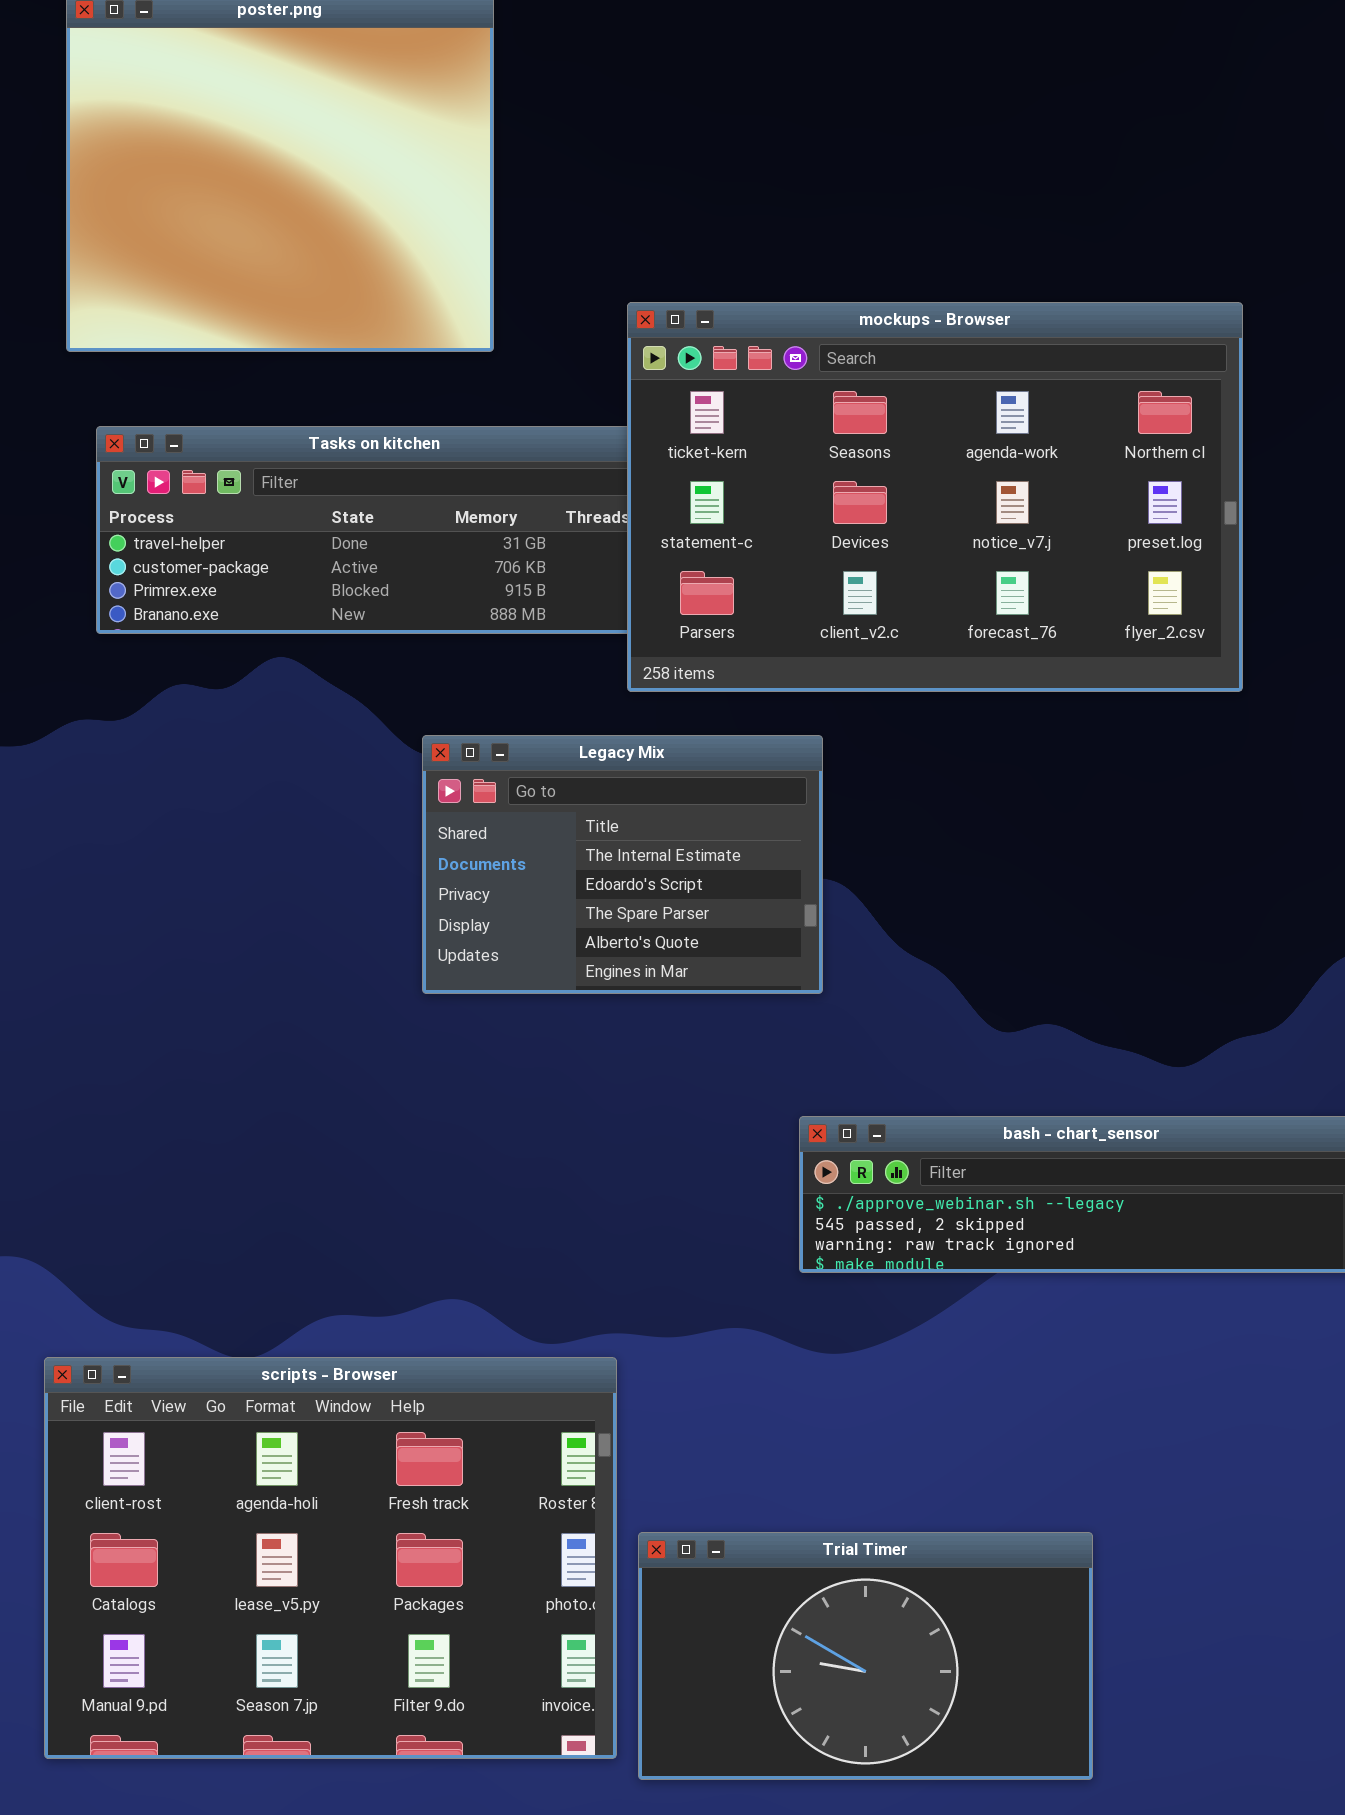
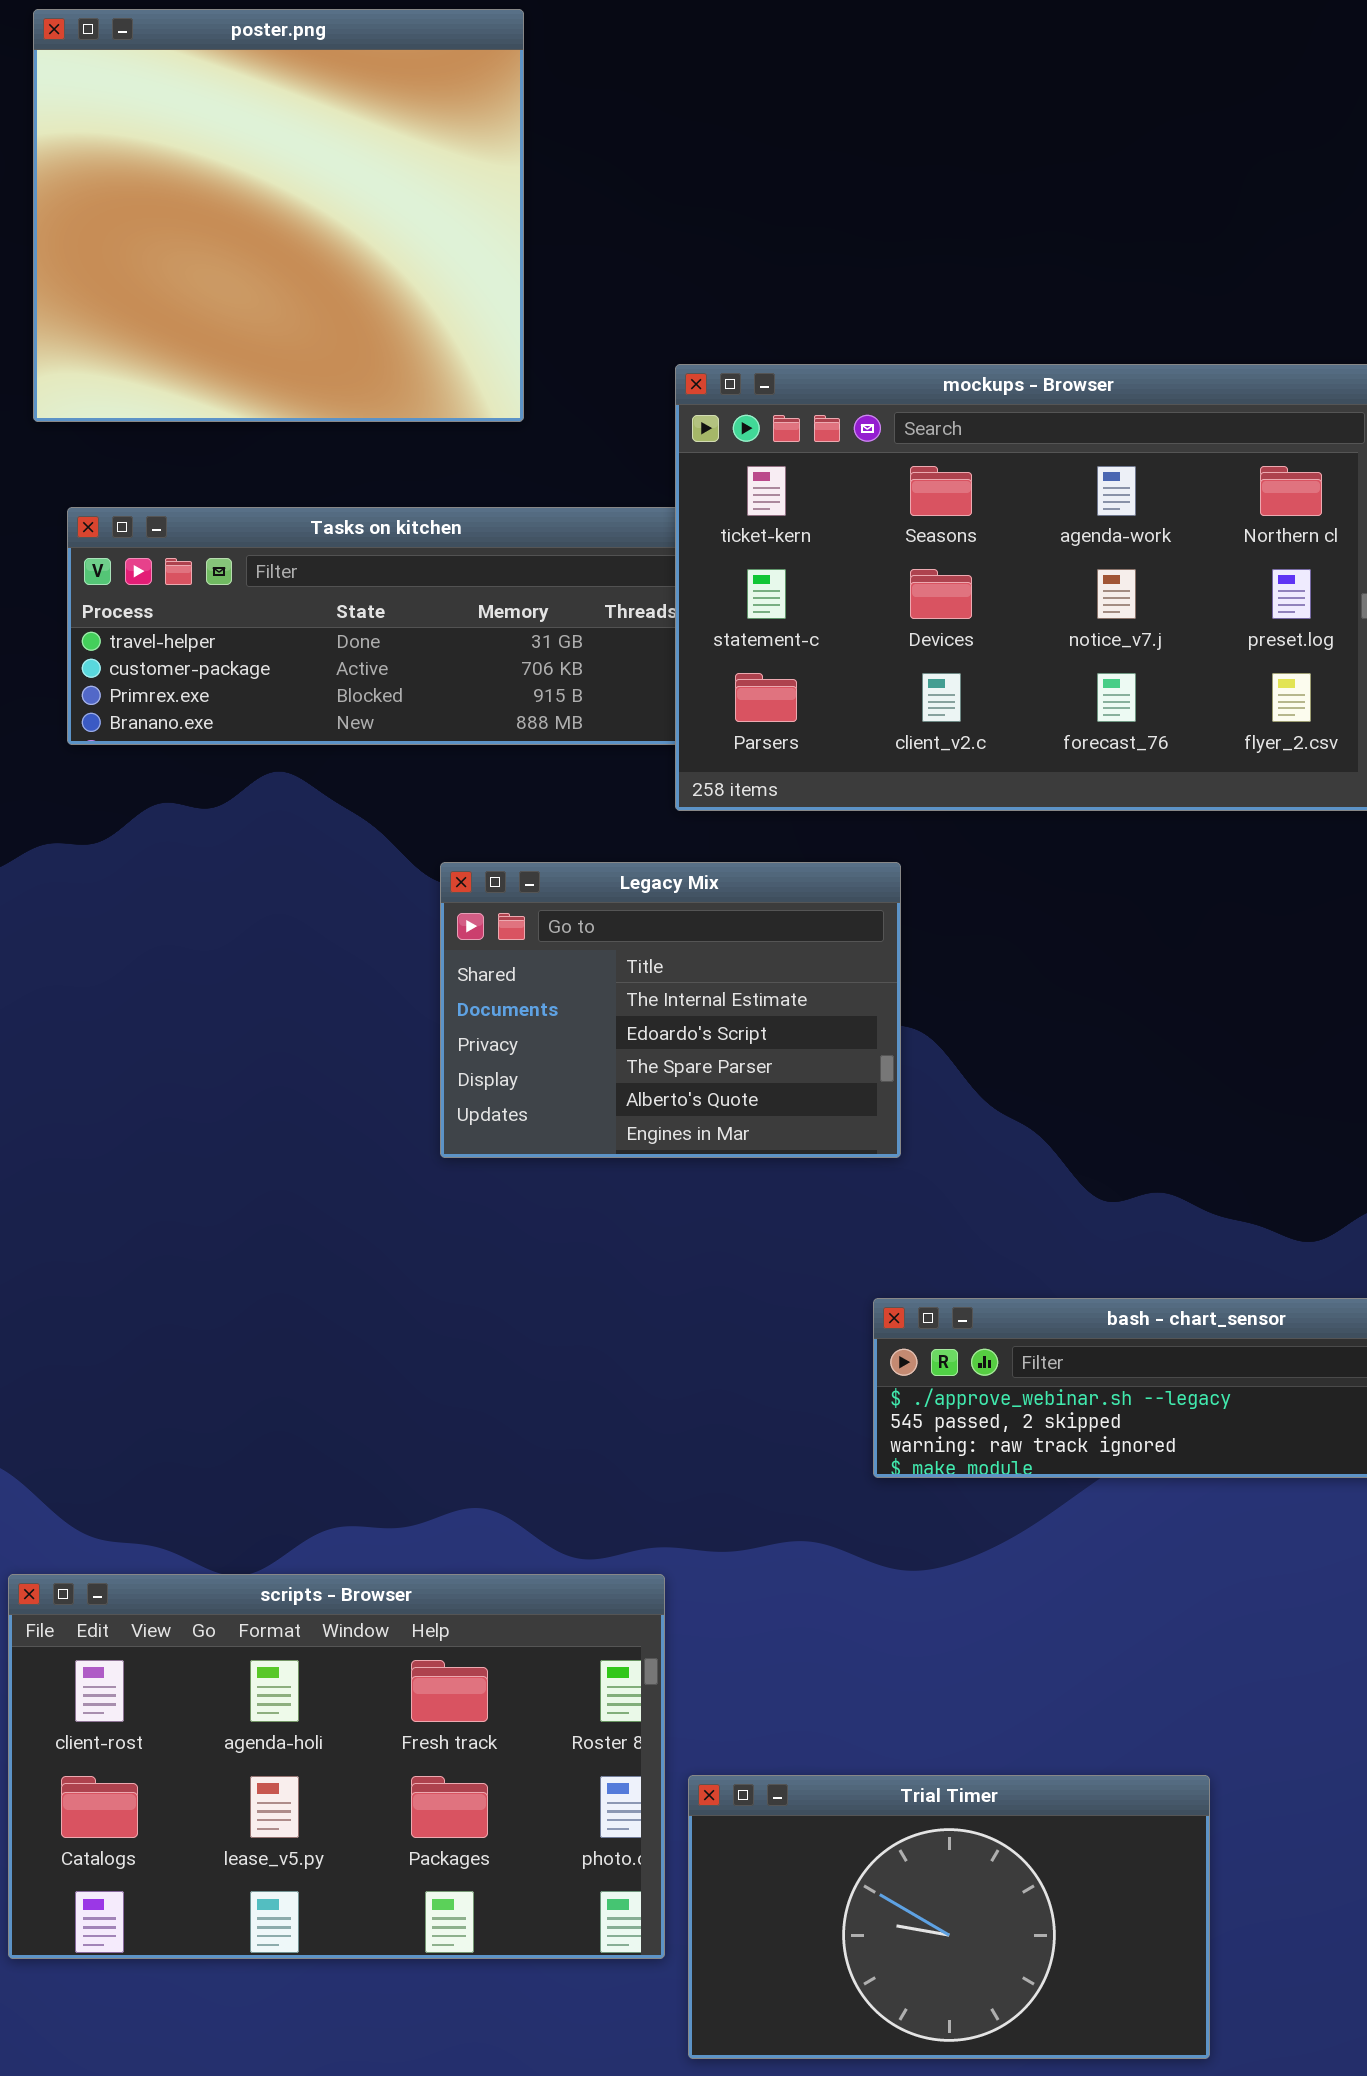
scripts - Browser: [44,1357,617,1759] -> [8,1574,665,1959], resized

